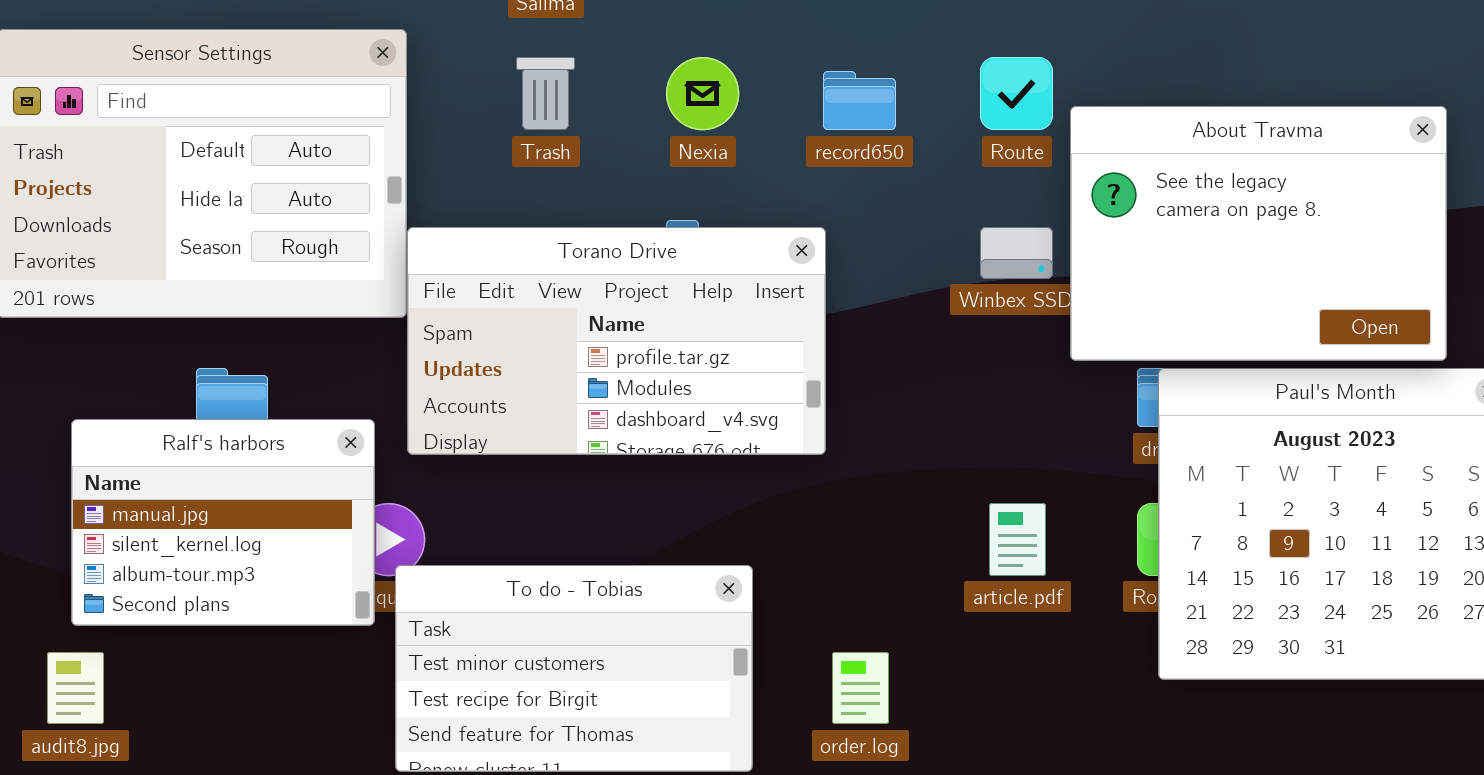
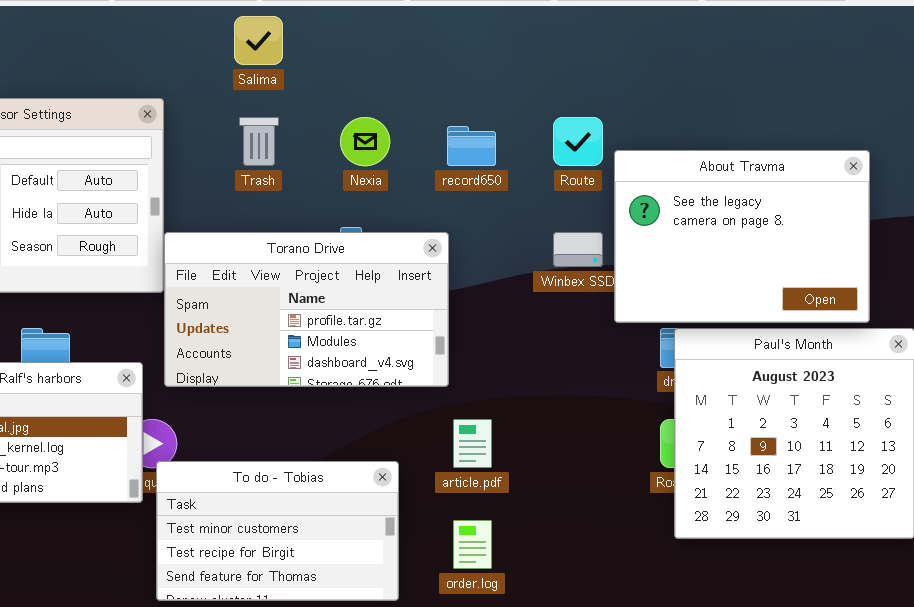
article.pdf: [989,503,1046,576] -> [453,419,492,468], moved

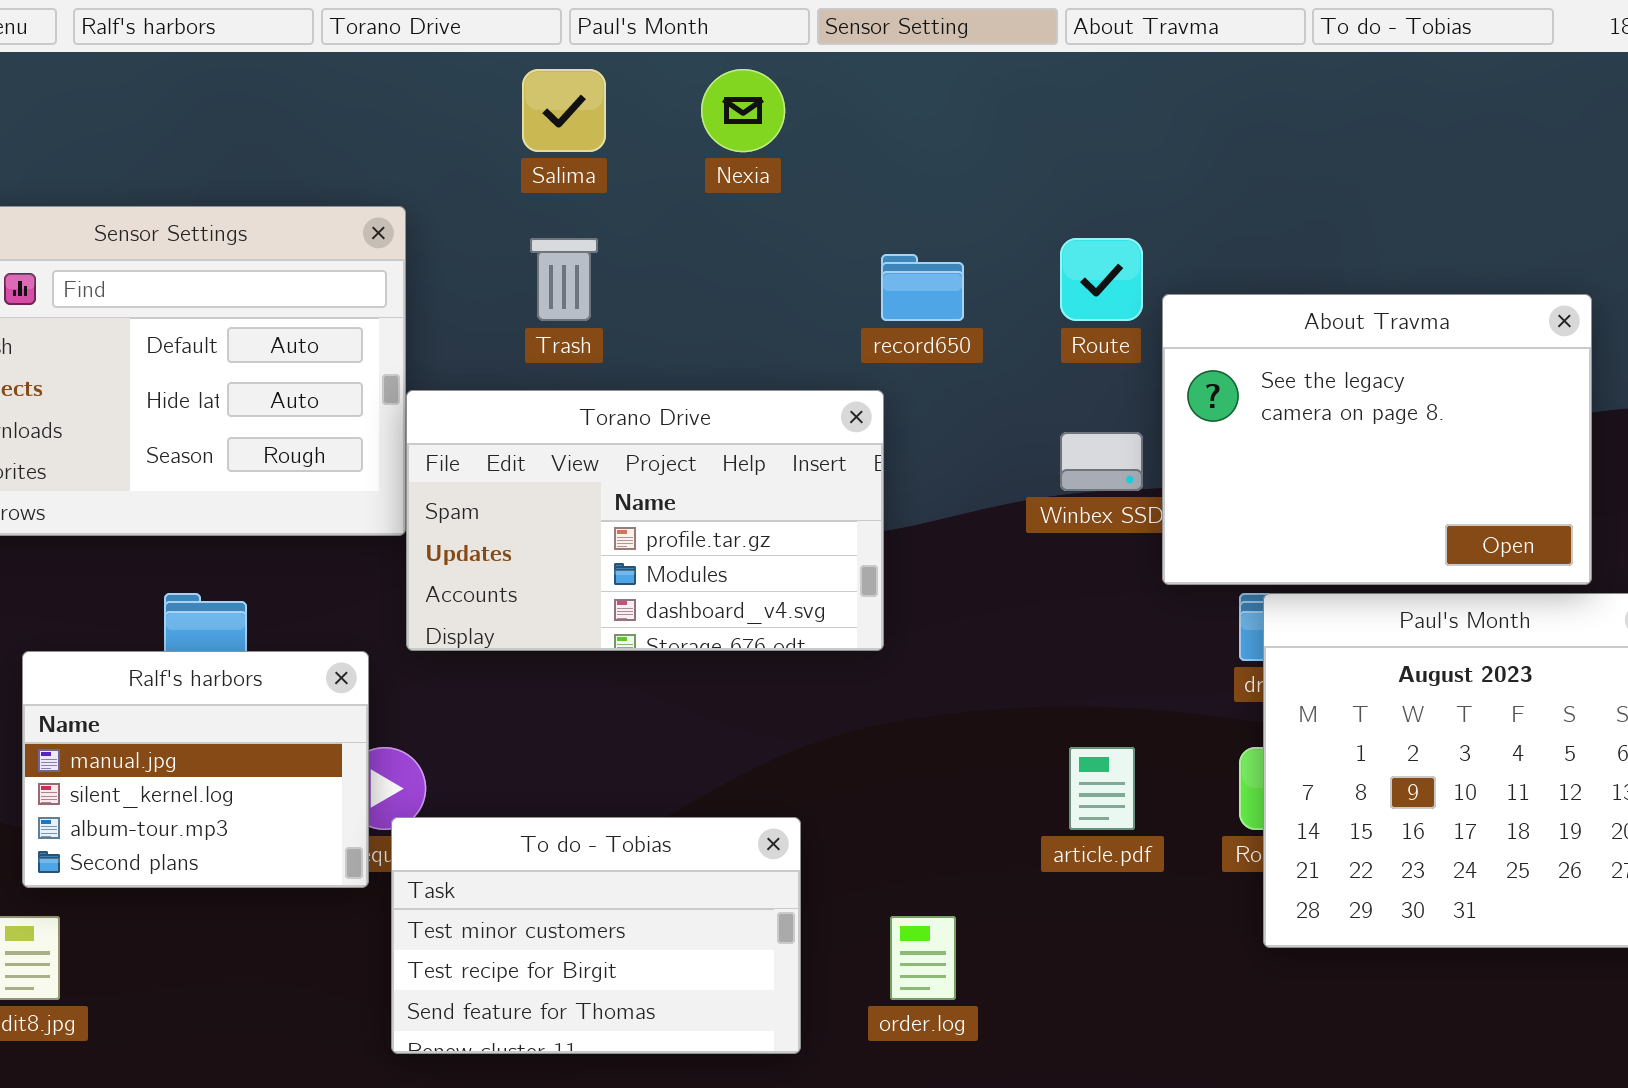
Nexia: [340,117,390,166] -> [701,69,785,152], moved
Torano Drive: [164,232,449,387] -> [406,390,884,651], moved
article.pdf: [453,419,492,468] -> [1069,747,1135,830], moved

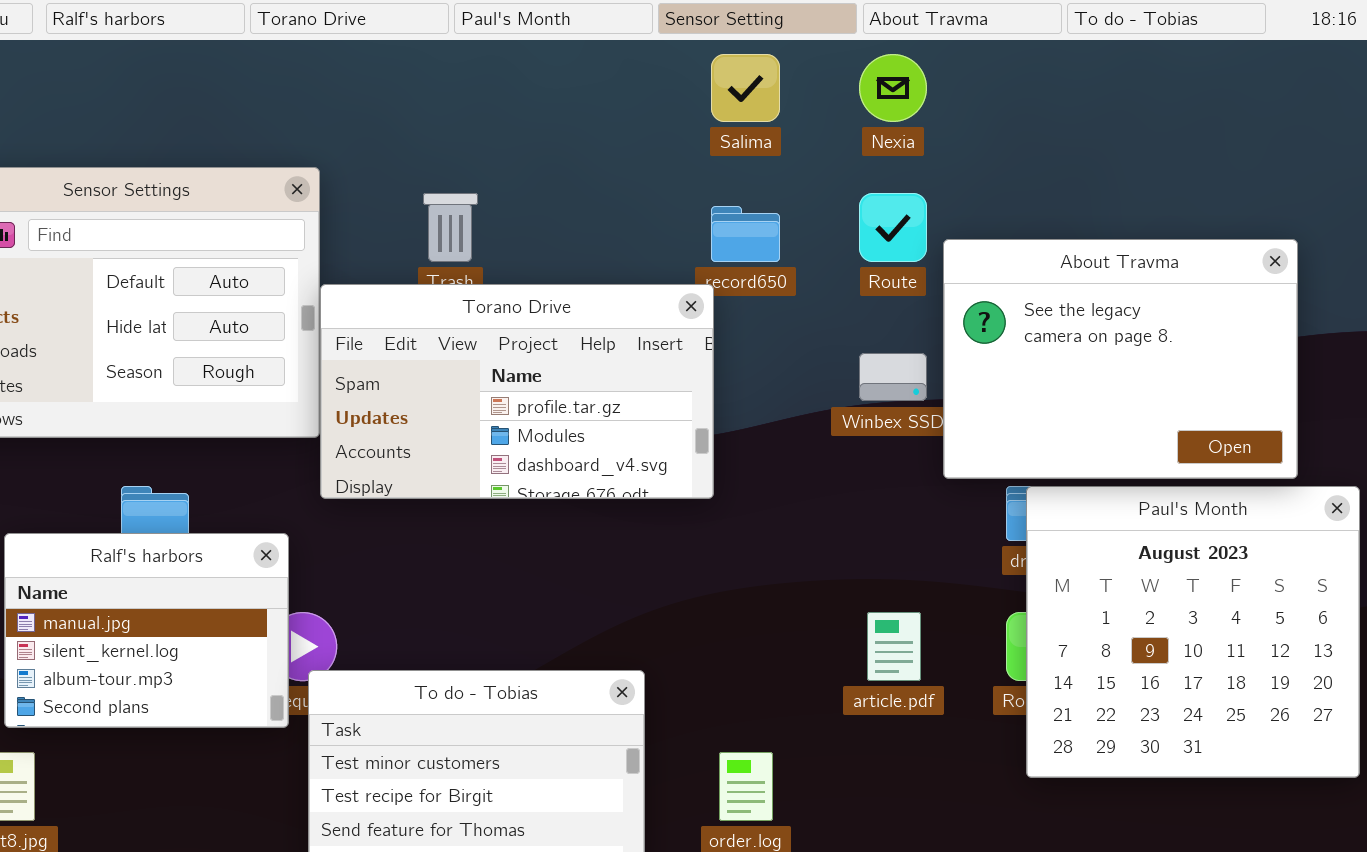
Salima: [522,69,606,152] -> [711,54,780,122], moved
Nexia: [701,69,785,152] -> [859,54,927,122], moved
Torano Drive: [406,390,884,651] -> [320,284,714,499], moved

